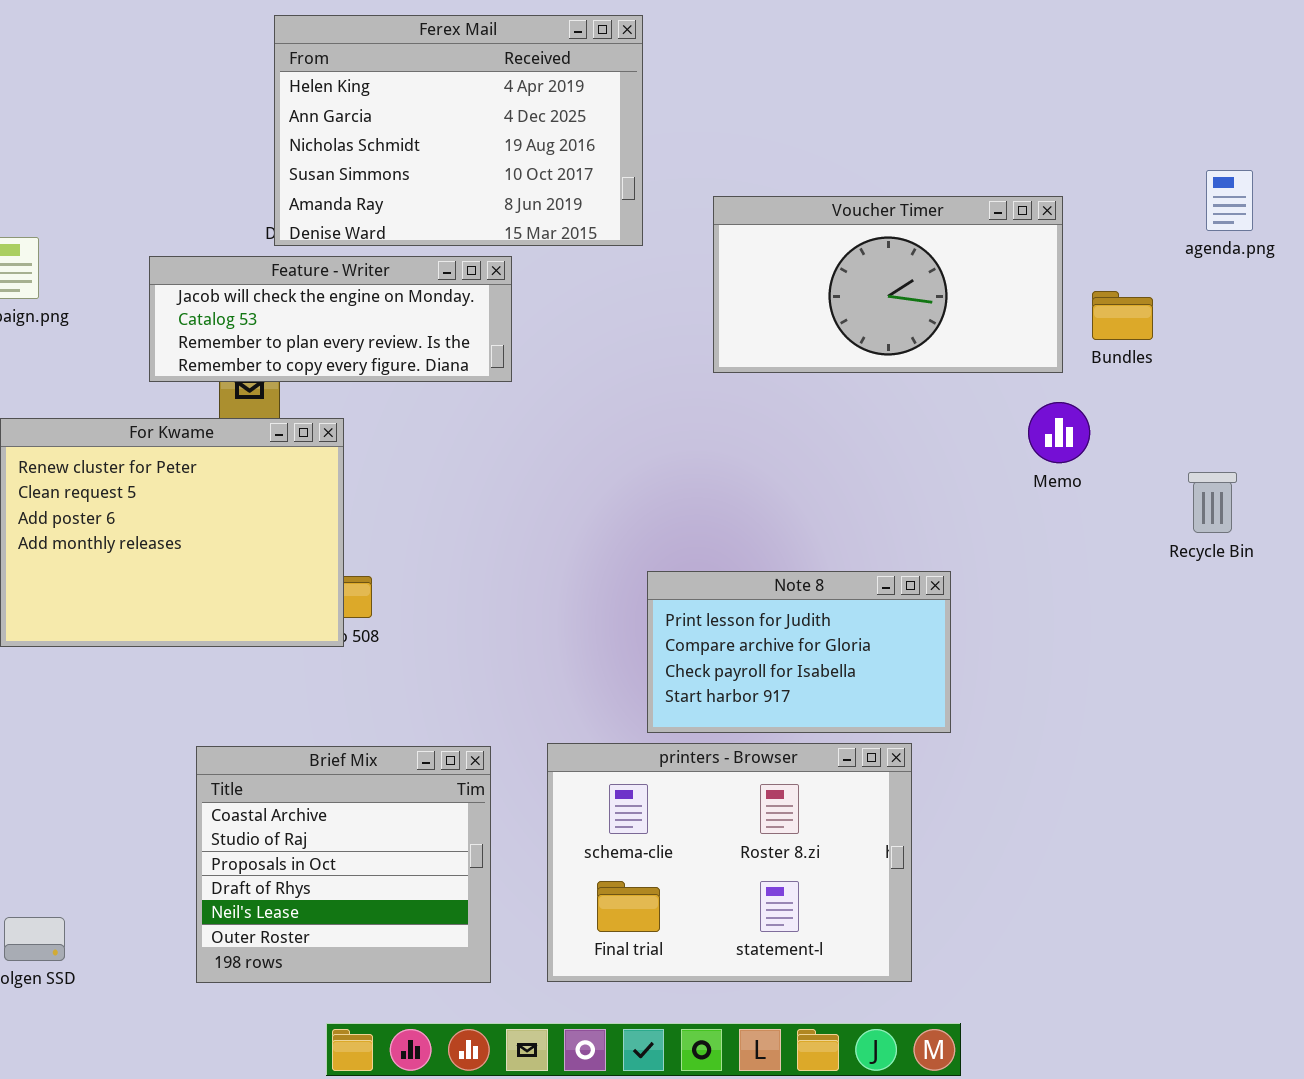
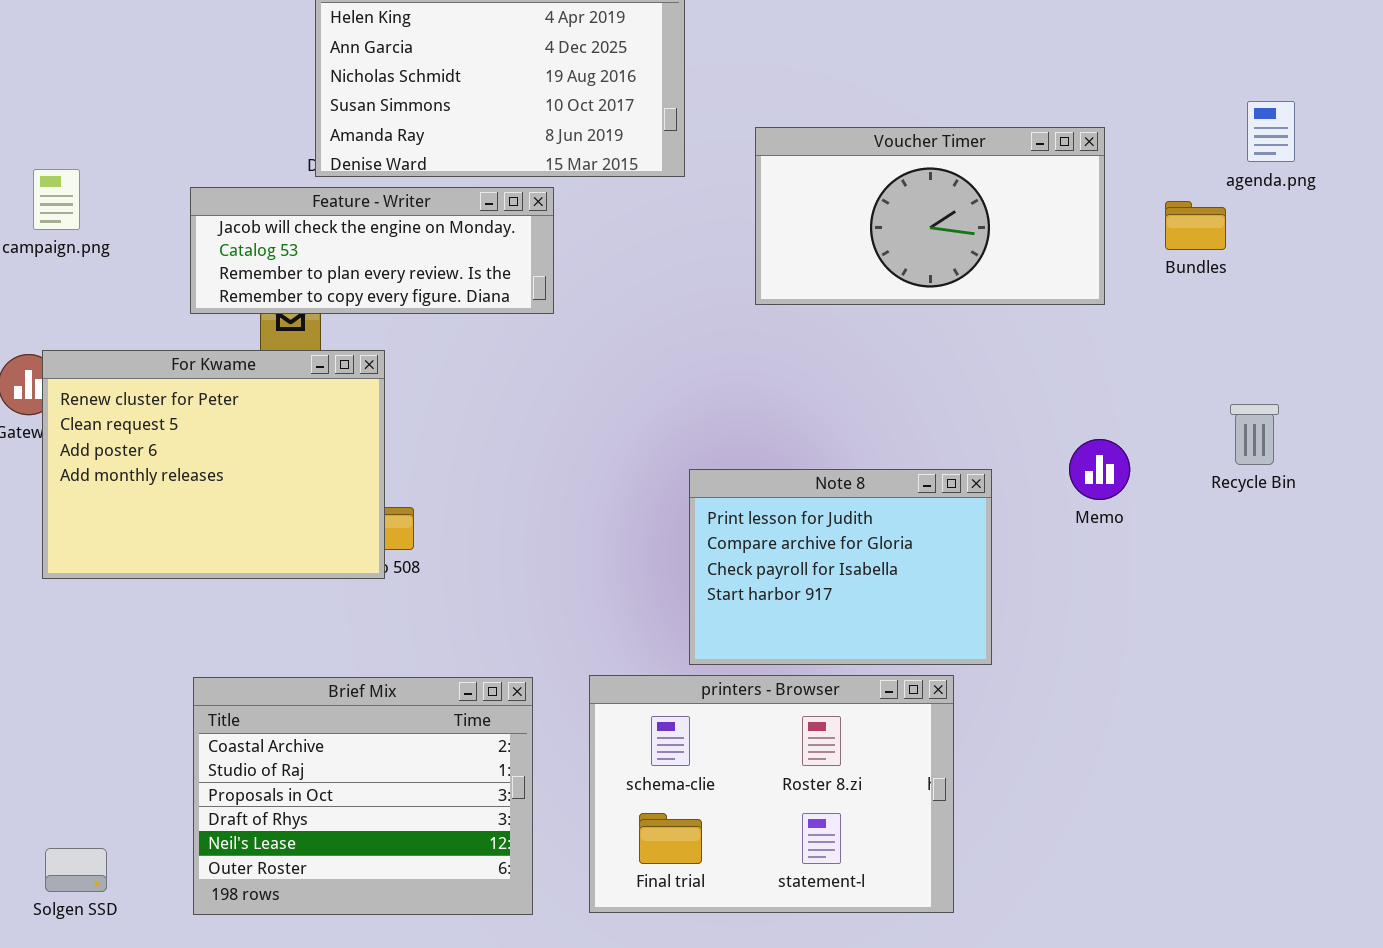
Bundles: [1092,291,1153,340] -> [1165,201,1226,250], moved
Memo: [1028,402,1090,463] -> [1069,439,1130,500], moved
Note 8: [647,571,951,733] -> [689,469,992,665], resized
Brief Mix: [196,746,491,983] -> [193,677,533,915], resized

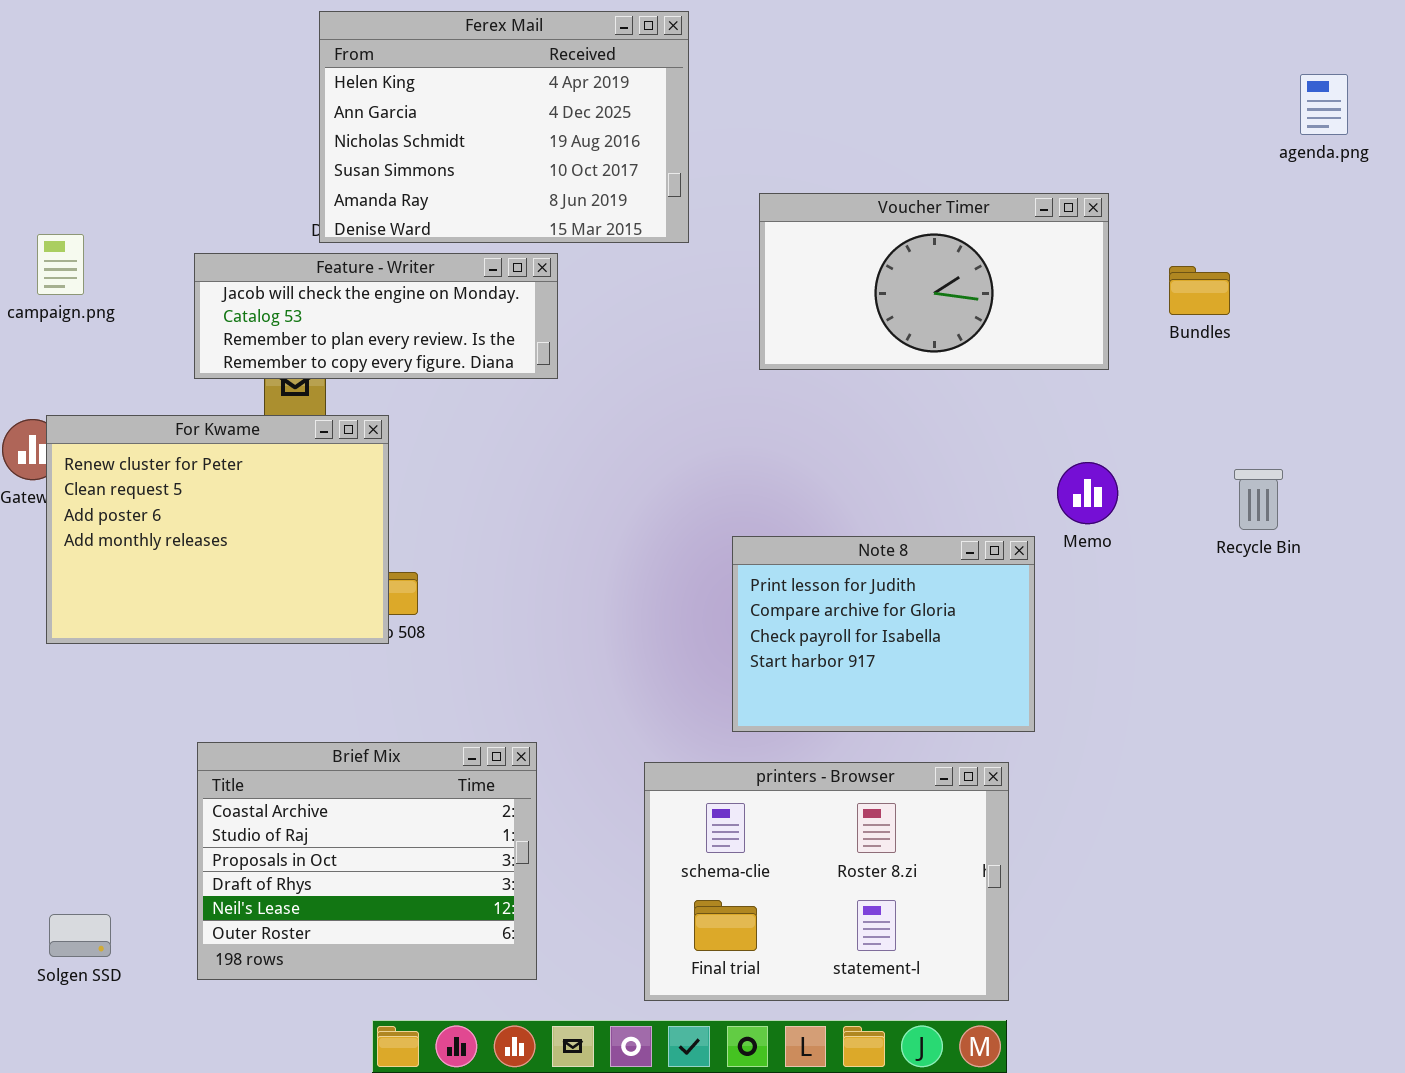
agenda.png: [1247,101,1295,162] -> [1300,74,1348,135], moved
Memo: [1069,439,1130,500] -> [1057,462,1118,524], moved
Note 8: [689,469,992,665] -> [732,536,1035,732], moved
printers - Browser: [589,675,954,913] -> [644,762,1009,1001], moved

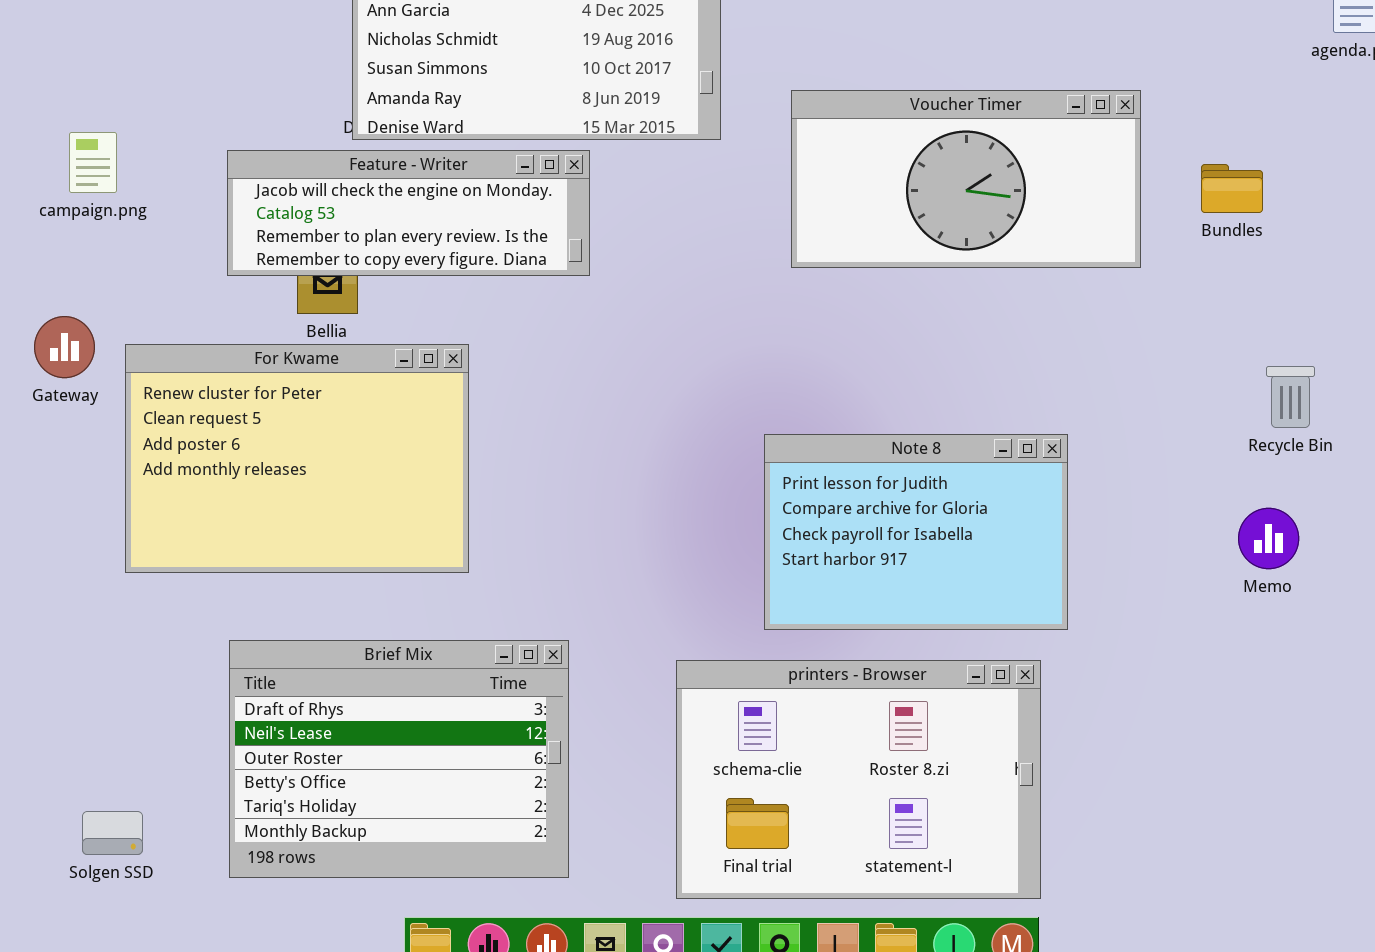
For Kwame: [46,415,389,644] -> [125,344,469,573], moved
Memo: [1057,462,1118,524] -> [1238,508,1299,569], moved
Brief Mix: [197,742,537,980] -> [229,640,569,878], scrolled down 3 rows

